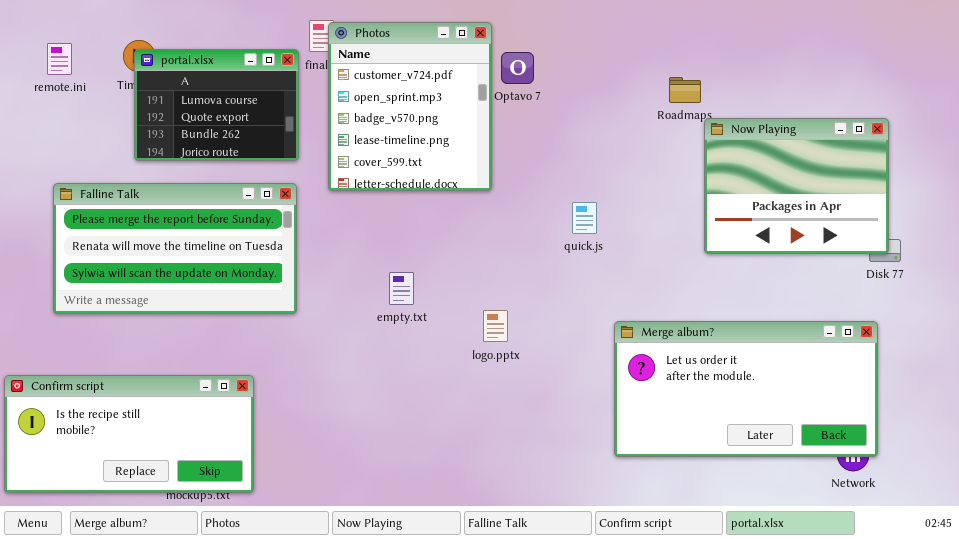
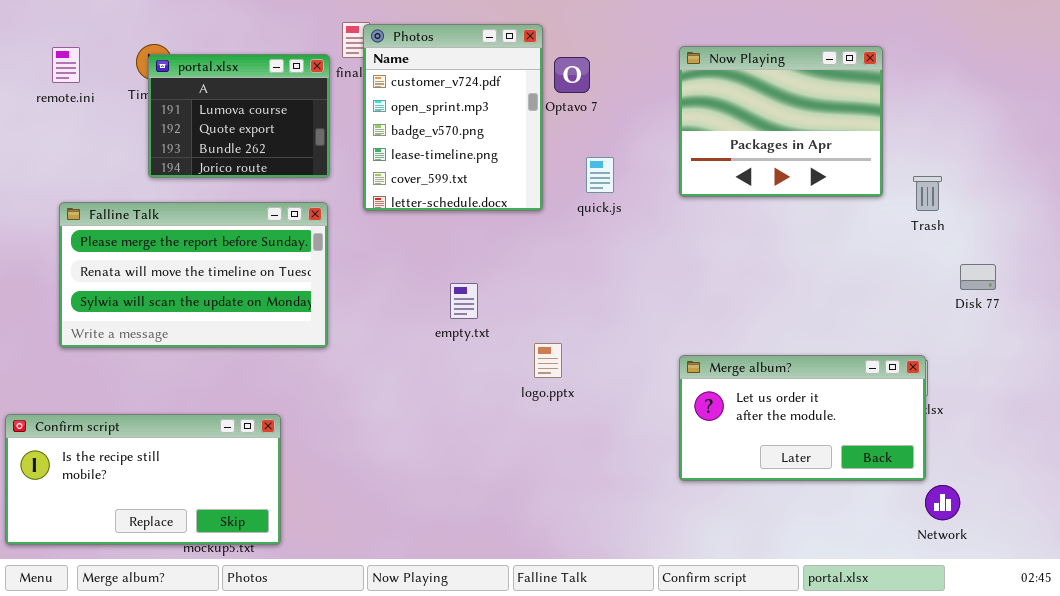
Now Playing: [704,118,889,254] -> [679,46,883,197], moved
quick.js: [572,202,597,234] -> [586,157,614,193], moved
empty.txt: [389,272,414,305] -> [450,283,478,319], moved
Merge album?: [614,321,878,457] -> [679,355,926,481], resized

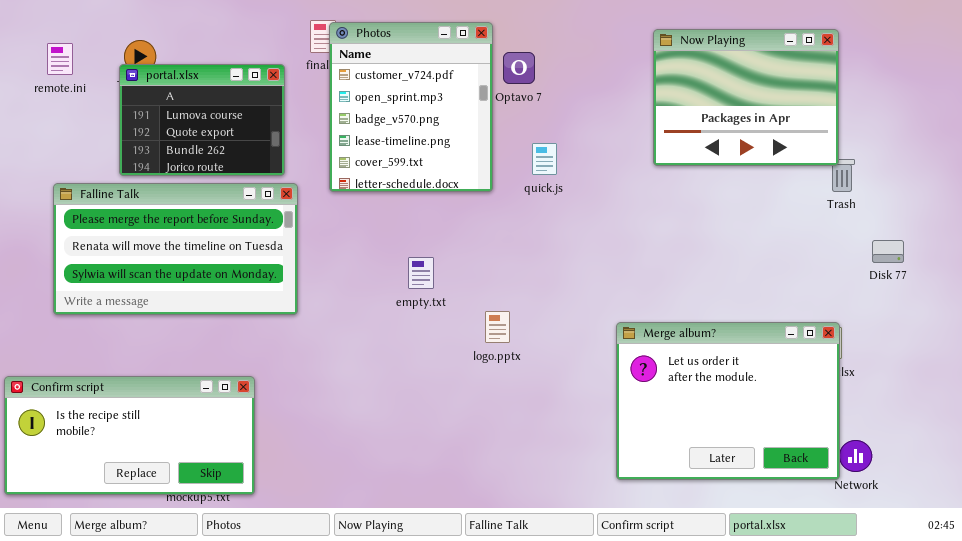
Now Playing: [679,46,883,197] -> [653,29,839,166], moved
portal.xlsx: [148,54,330,178] -> [119,64,285,176], moved
Merge album?: [679,355,926,481] -> [616,322,840,480], resized

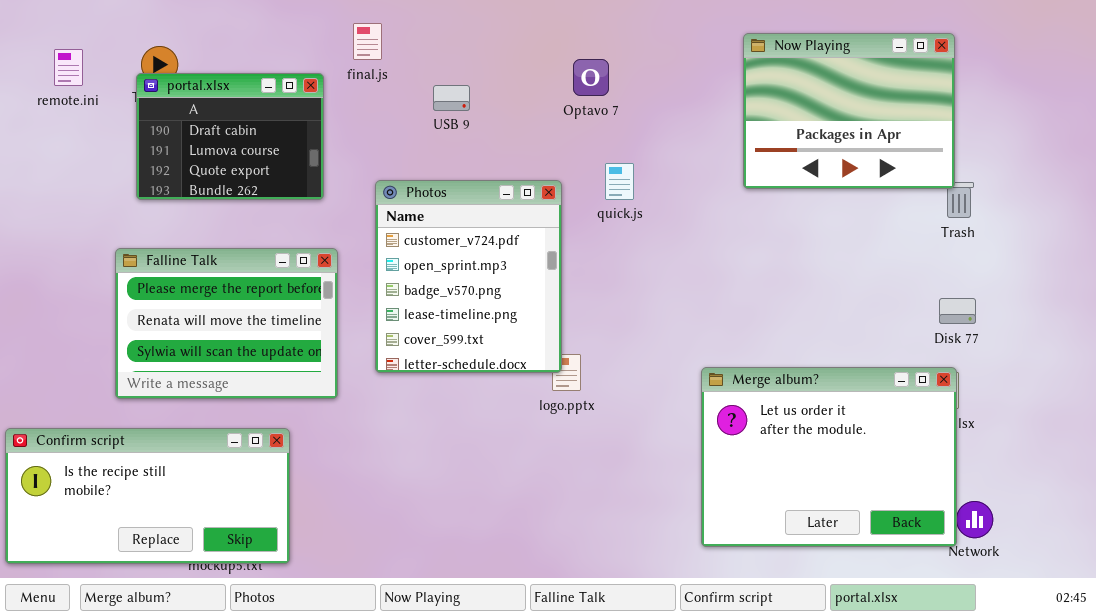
Photos: [329,22,493,192] -> [375,180,562,373], moved
portal.xlsx: [119,64,285,176] -> [136,73,324,200], scrolled up 1 row
Falline Talk: [53,183,298,315] -> [115,248,338,399], moved, resized
Disk 77: [872,240,904,263] -> [939,298,976,324], moved

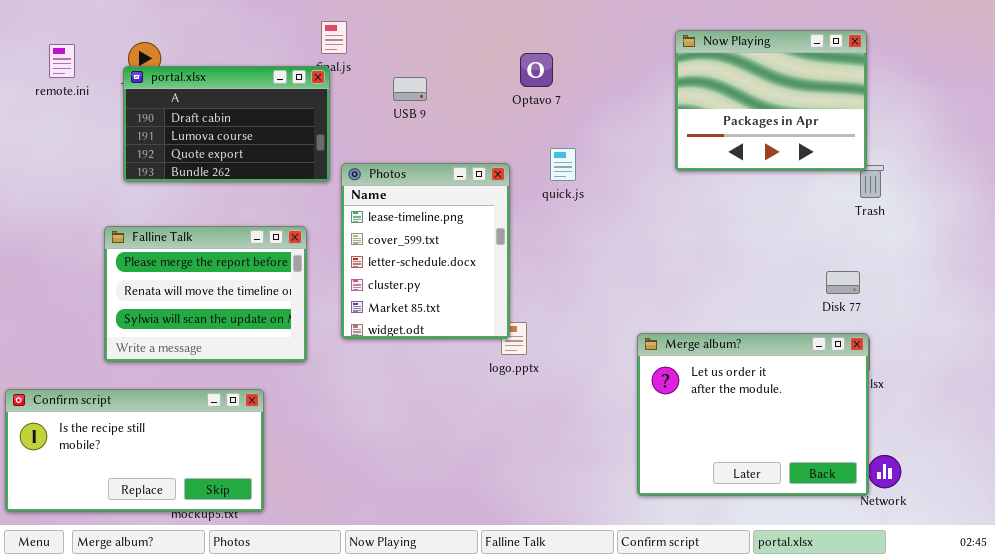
portal.xlsx: [136,73,324,200] -> [123,66,330,182], resized
Photos: [375,180,562,373] -> [341,163,510,339], scrolled down 3 rows
Disk 77: [939,298,976,324] -> [826,271,860,294], moved

